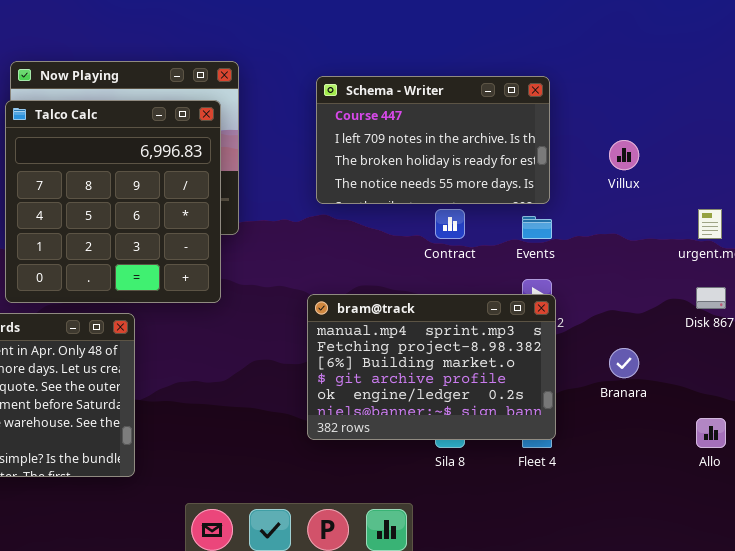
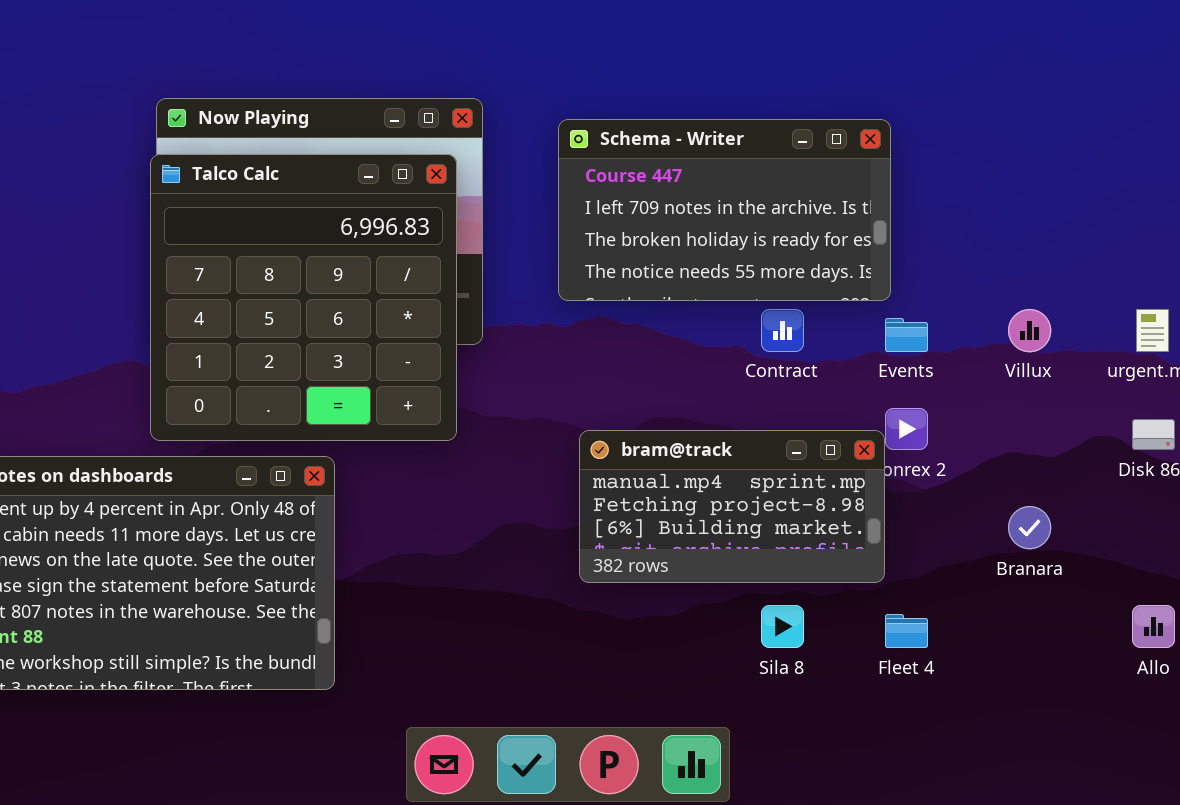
Schema - Writer: [316,76,550,204] -> [558,119,891,301], moved
Villux: [609,140,639,170] -> [1008,309,1051,352], moved
bram@track: [307,294,556,440] -> [579,430,885,583], resized

